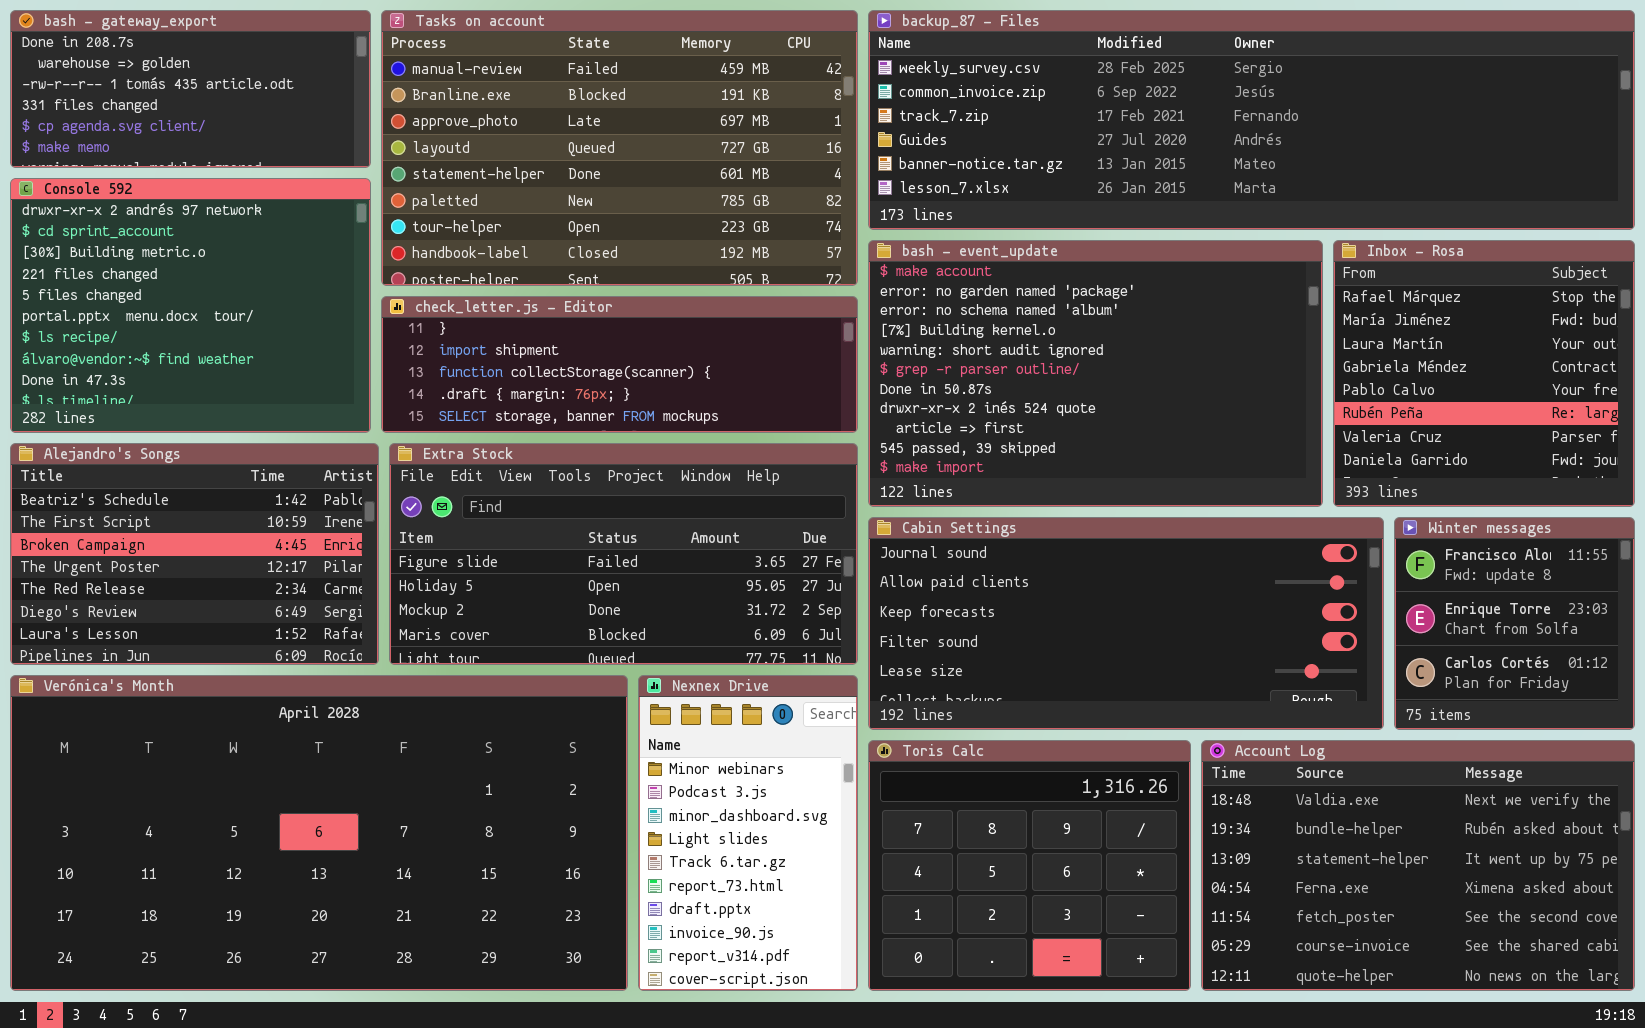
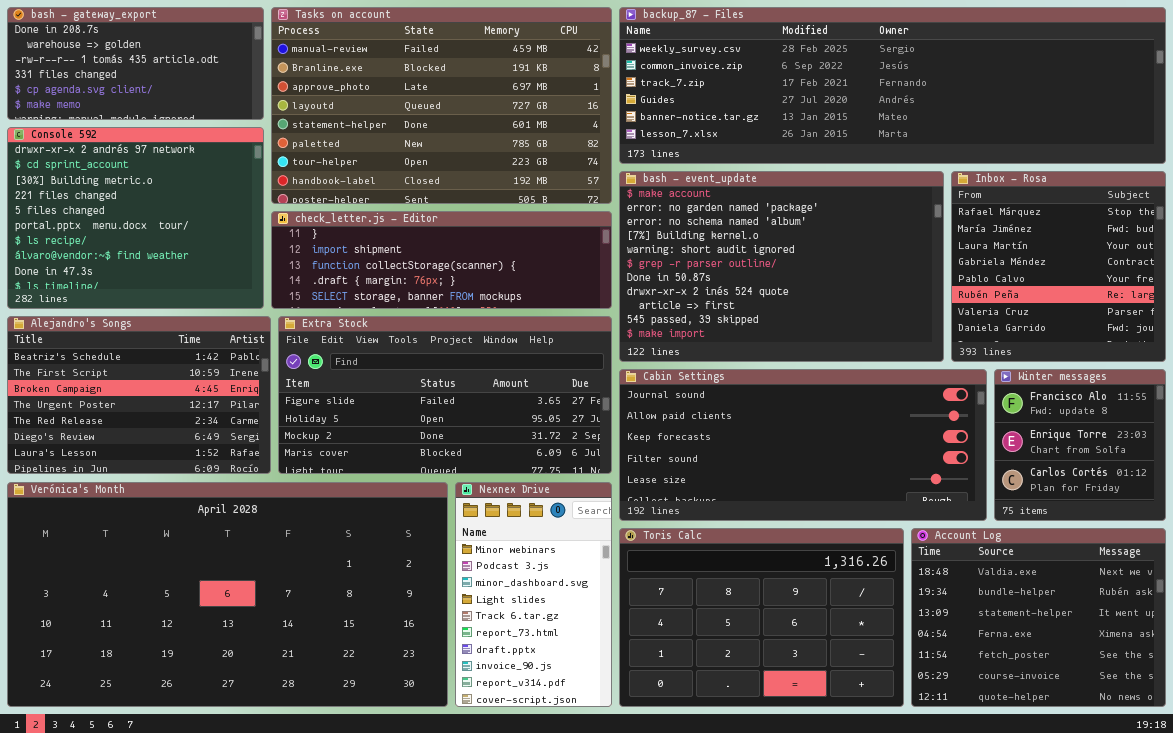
Toris Calc: [868,740,1191,991] -> [619,528,904,707], resized
Account Log: [1201,740,1635,991] -> [911,528,1166,707], resized

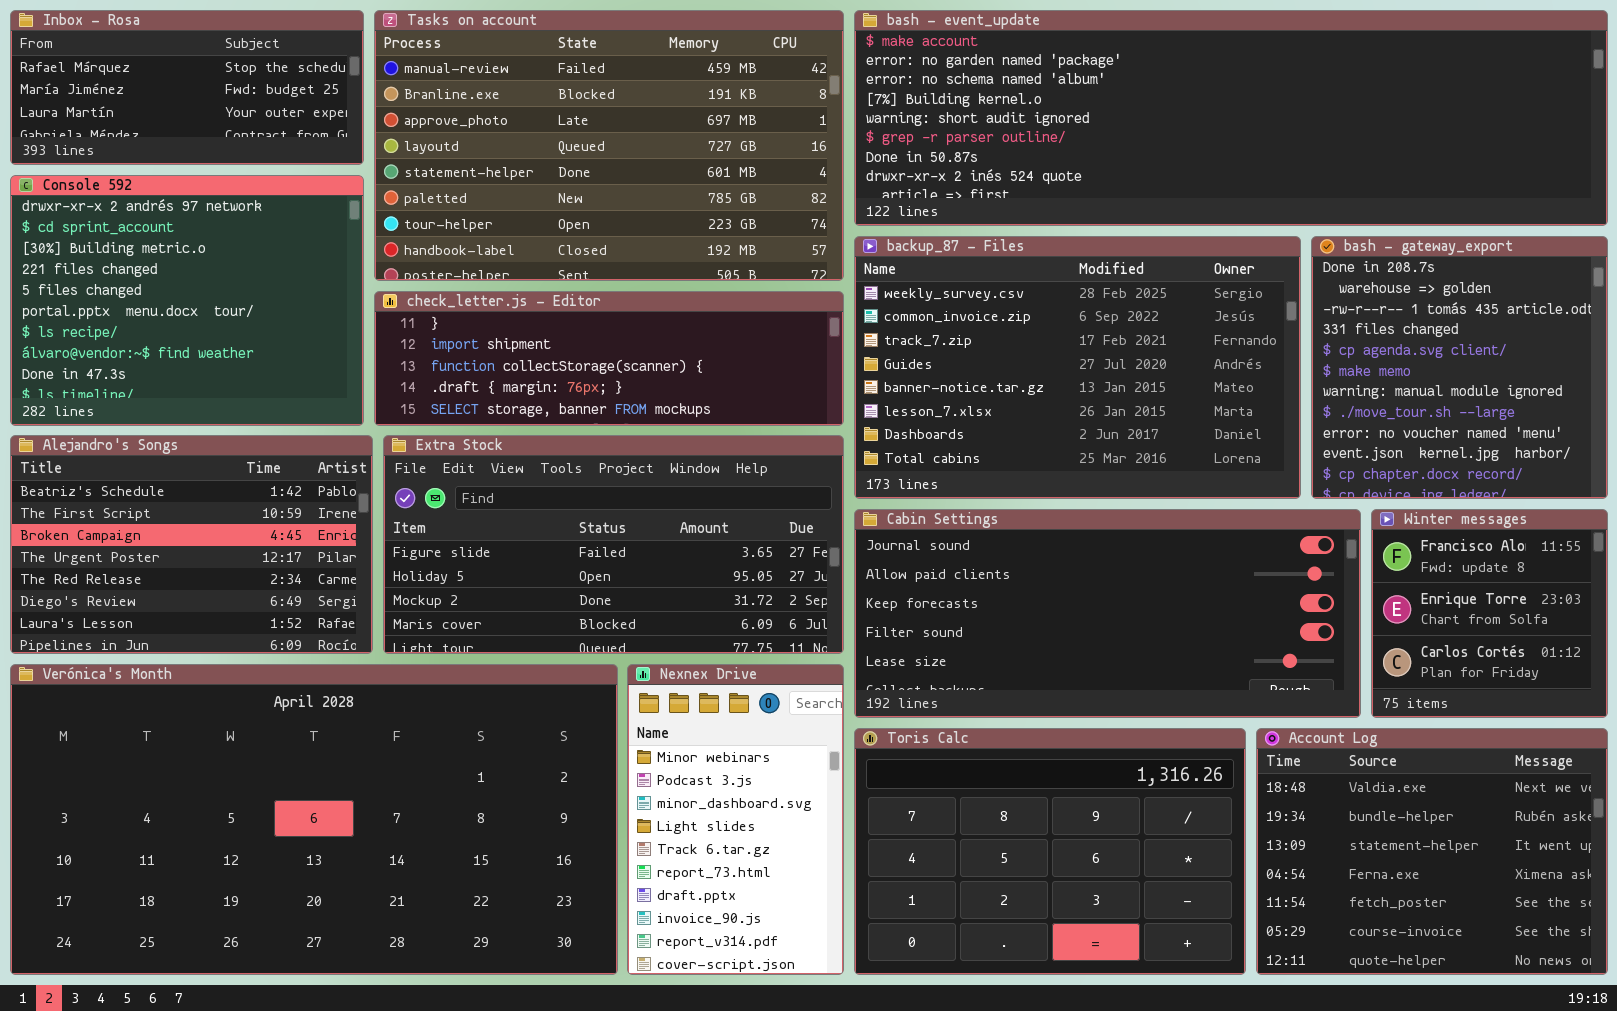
bash - gateway_export: [7,7,264,120] -> [1311,236,1608,499], moved, resized
backup_87 - Files: [619,7,1166,164] -> [854,236,1301,499], moved, resized
bash - event_update: [619,171,944,362] -> [854,10,1608,226], moved, resized
Inbox - Rosa: [951,171,1166,362] -> [10,10,364,165], moved, resized

